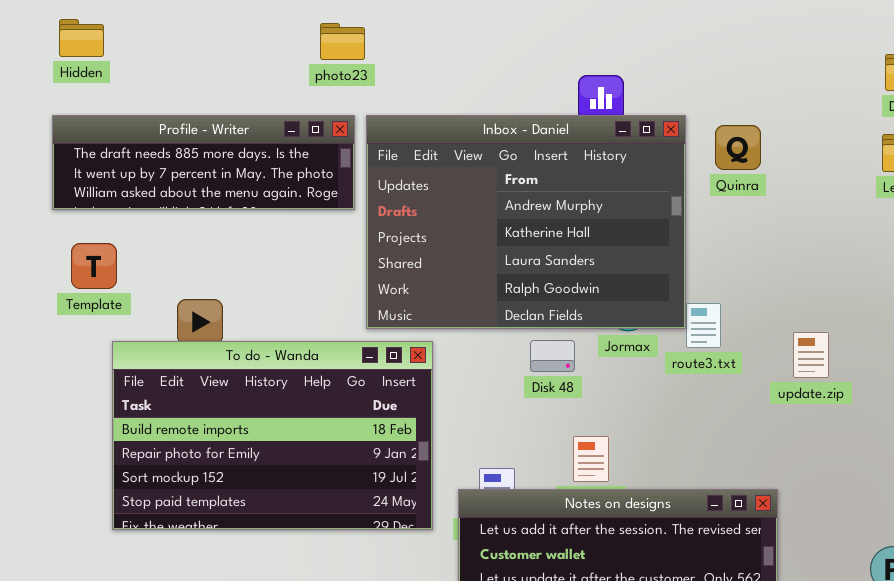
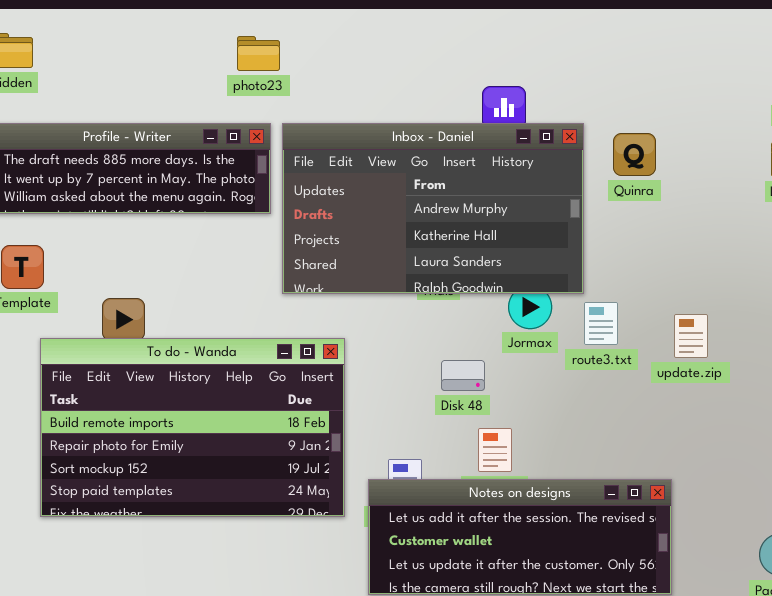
Inbox - Daniel: [366,115,686,329] -> [282,123,584,294], resized
update.zip: [793,332,829,378] -> [674,314,708,358], moved
Disk 48: [530,340,575,372] -> [441,360,485,391], moved

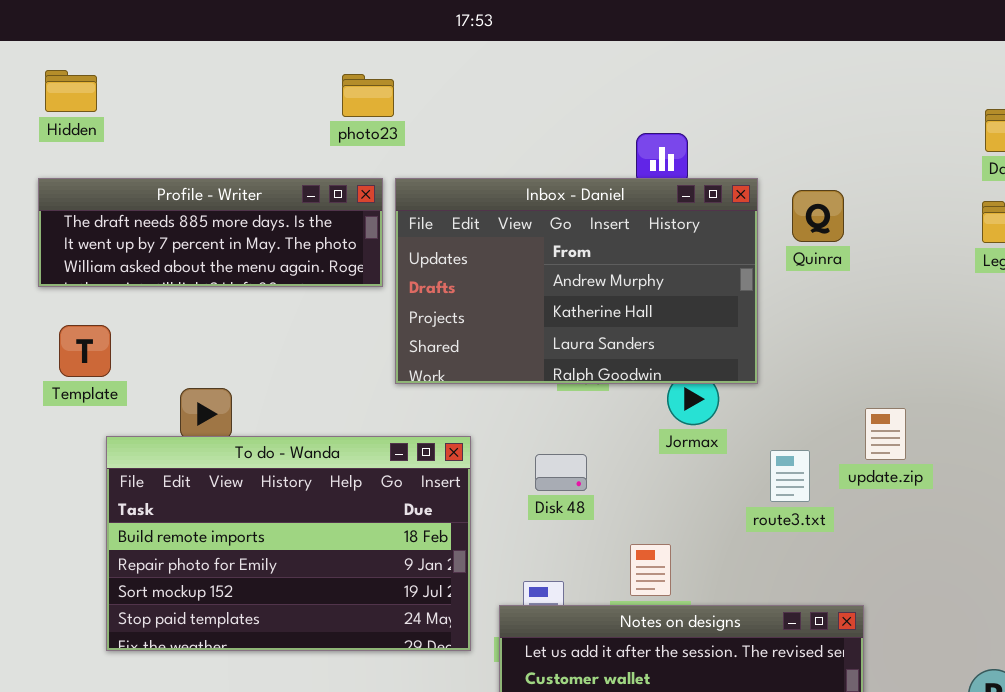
route3.txt: [584,302,618,345] -> [770,450,810,502], moved
Disk 48: [441,360,485,391] -> [535,454,587,491], moved

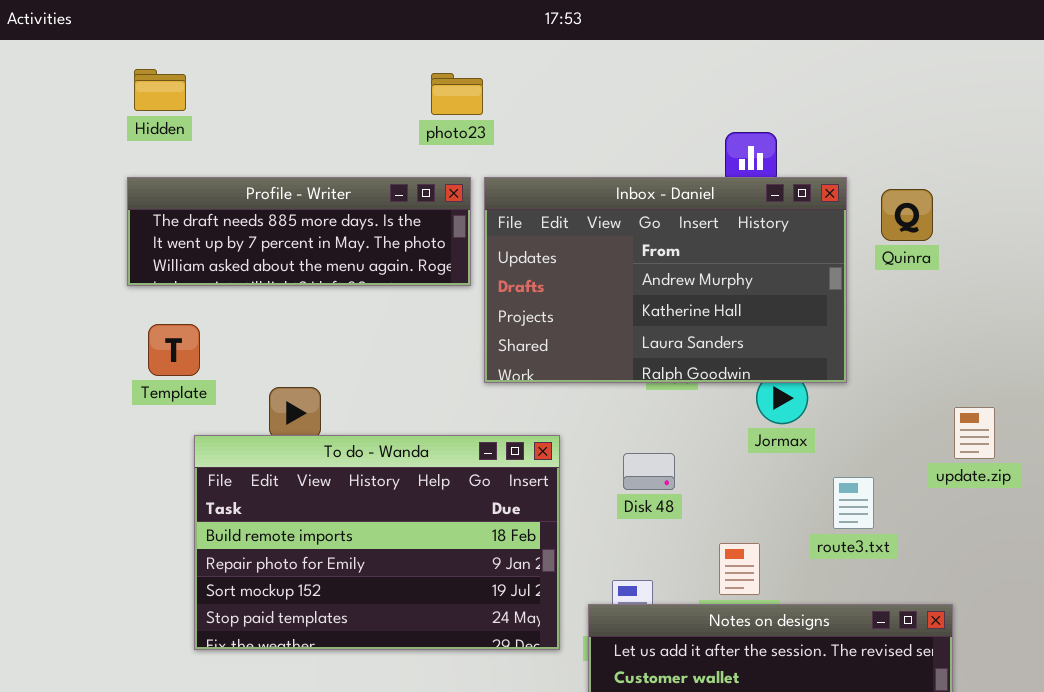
route3.txt: [770,450,810,502] -> [833,477,874,529], moved

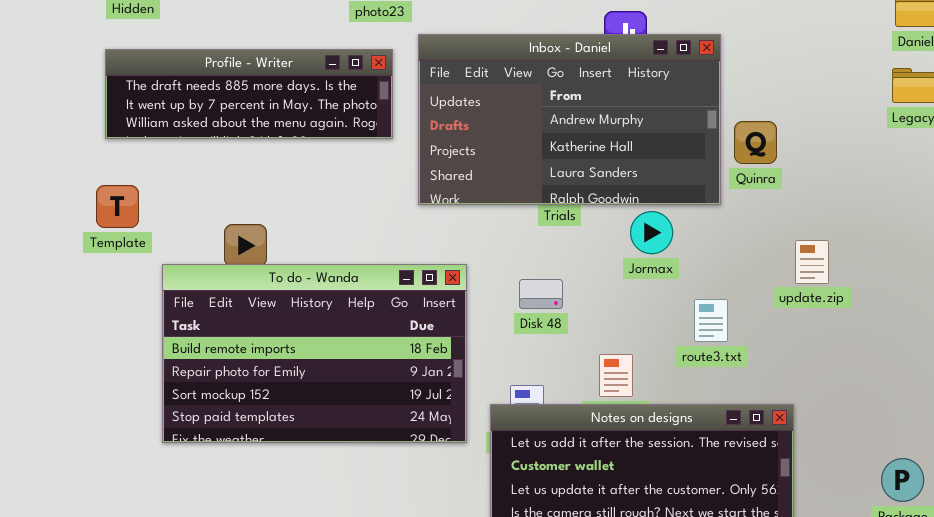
Inbox - Daniel: [484,177,847,383] -> [418,34,721,205], moved
Quinra: [881,189,933,241] -> [734,121,777,164], moved
Template: [148,324,200,376] -> [96,185,139,228], moved

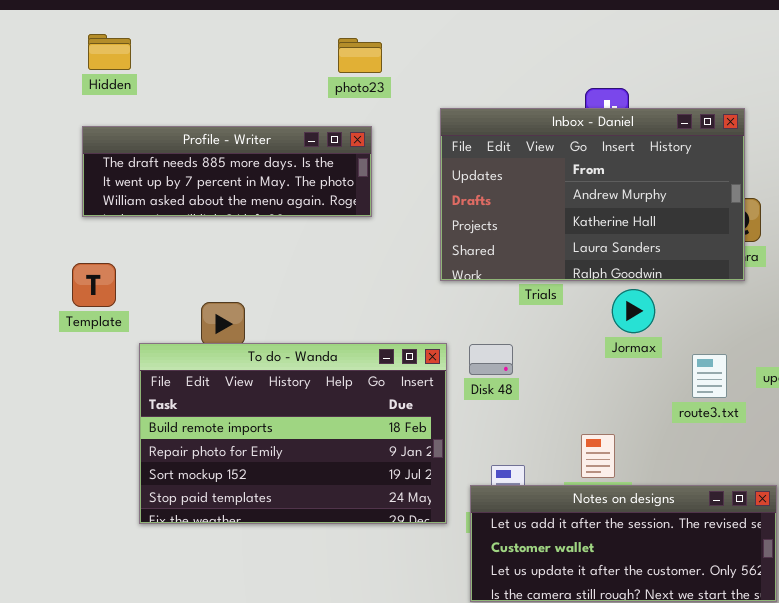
Inbox - Daniel: [418,34,721,205] -> [440,108,745,281], moved
Disk 48: [519,279,563,309] -> [469,344,513,375], moved
route3.txt: [694,299,728,342] -> [692,354,727,398], moved

